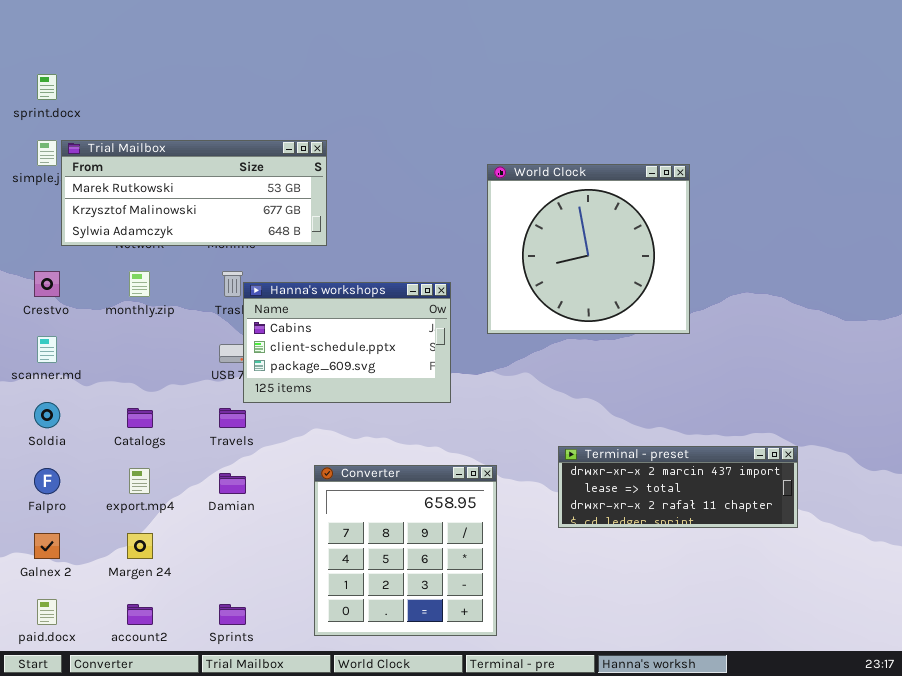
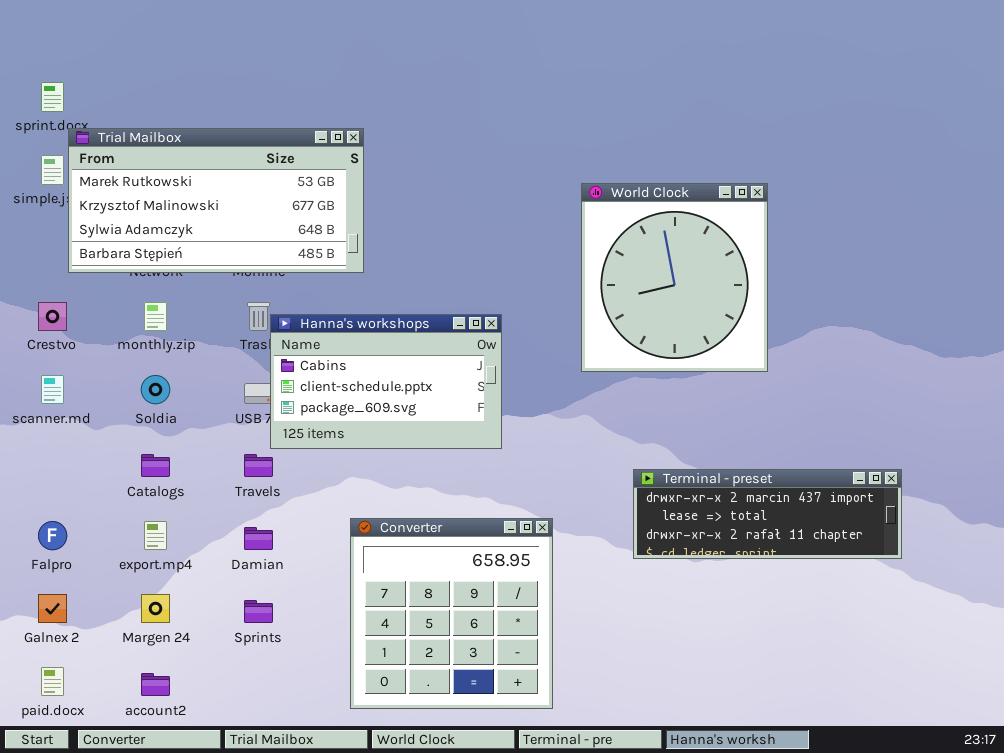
Trial Mailbox: [61,140,327,246] -> [68,128,364,273], resized
World Clock: [487,164,690,334] -> [581,183,768,372], resized
Soldia: [34,402,60,428] -> [141,375,170,404], moved
Terminal - preset: [558,446,798,528] -> [633,469,902,559], moved
Sprints: [219,604,246,625] -> [244,600,273,623], moved

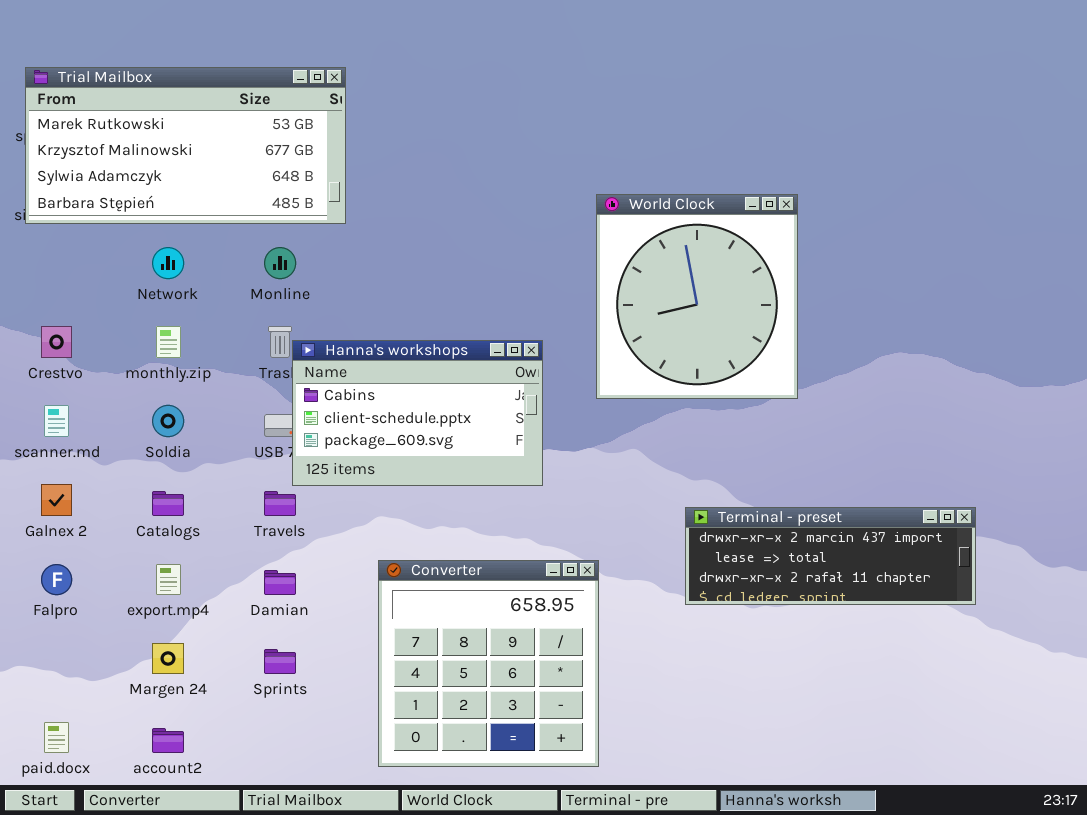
Trial Mailbox: [68,128,364,273] -> [25,67,346,224], moved
World Clock: [581,183,768,372] -> [596,194,798,399], moved
Galnex 2: [38,594,67,623] -> [41,484,72,516], moved

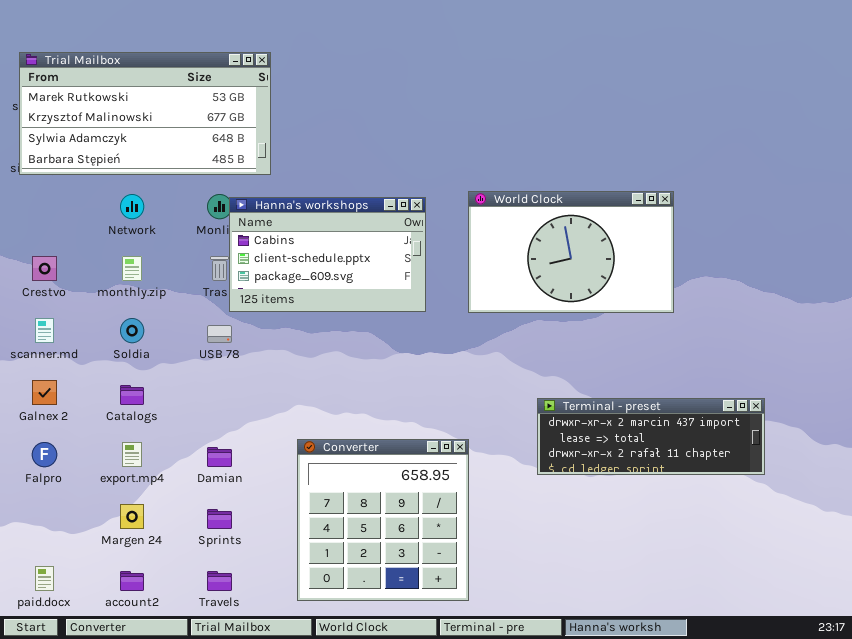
World Clock: [596,194,798,399] -> [468,191,674,313], resized
Hanna's workshops: [292,340,543,486] -> [229,197,426,312], moved
Travels: [264,491,296,516] -> [207,571,232,591], moved

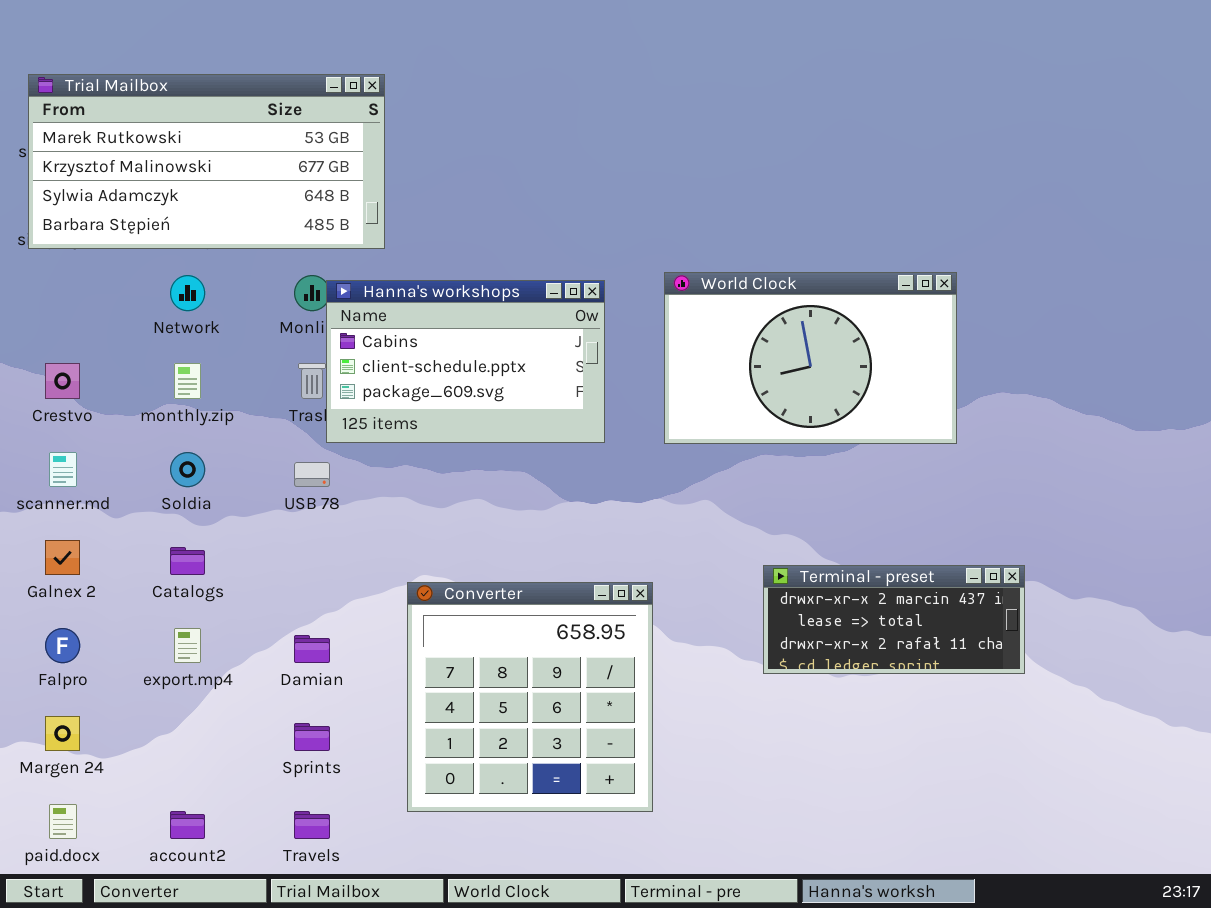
Terminal - preset: [537,398,765,475] -> [763,565,1025,674], resized
Converter: [297,439,469,601] -> [407,582,653,812], moved
Margen 24: [120,504,144,529] -> [45,716,80,751], moved

